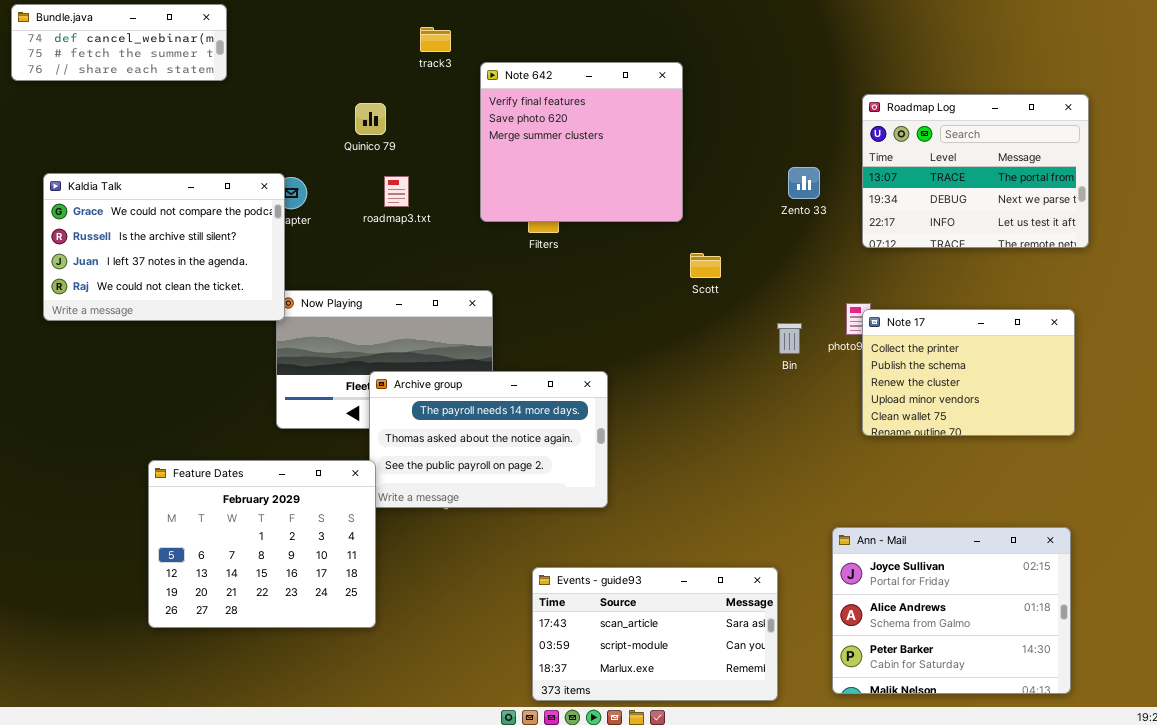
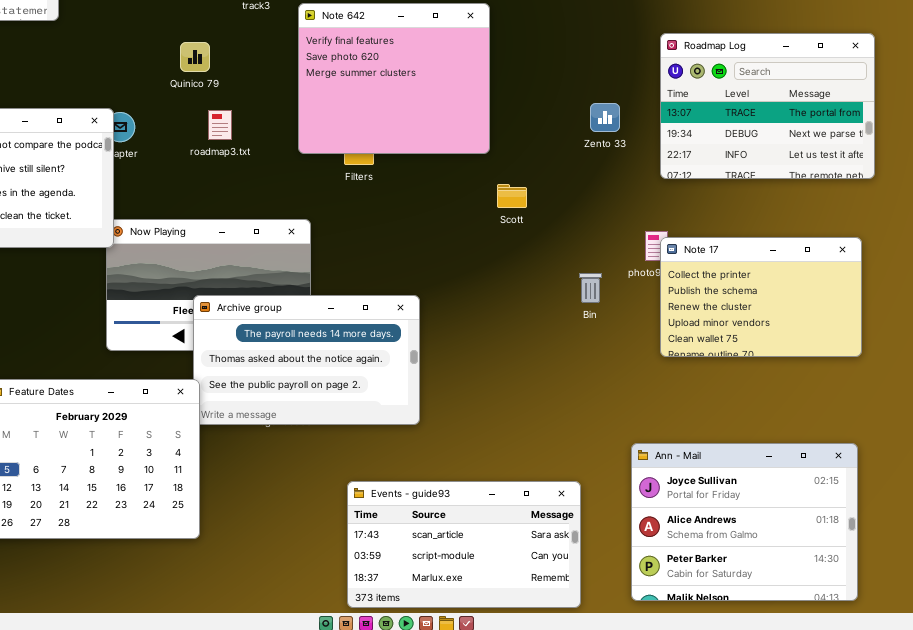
Bin: [777,323,802,354] -> [579,273,602,303], moved

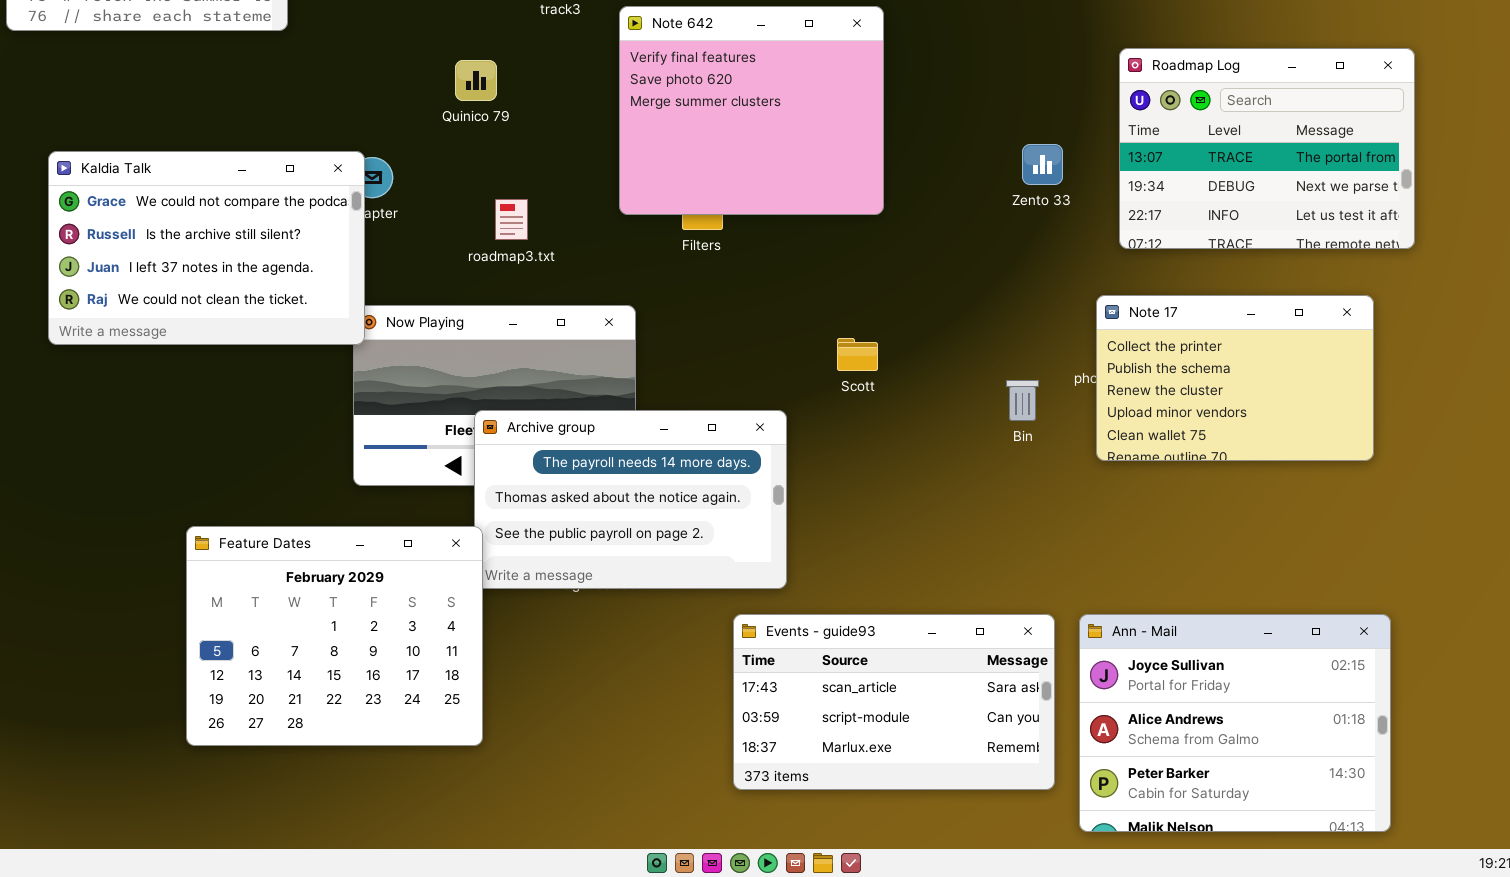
roadmap3.txt: [208,110,232,140] -> [495,199,528,240], moved
Scott: [497,184,527,208] -> [837,338,878,371], moved
Note 17: [660,237,862,357] -> [1096,295,1374,461], moved
Events - guide93: [347,481,581,608] -> [733,614,1055,790], moved

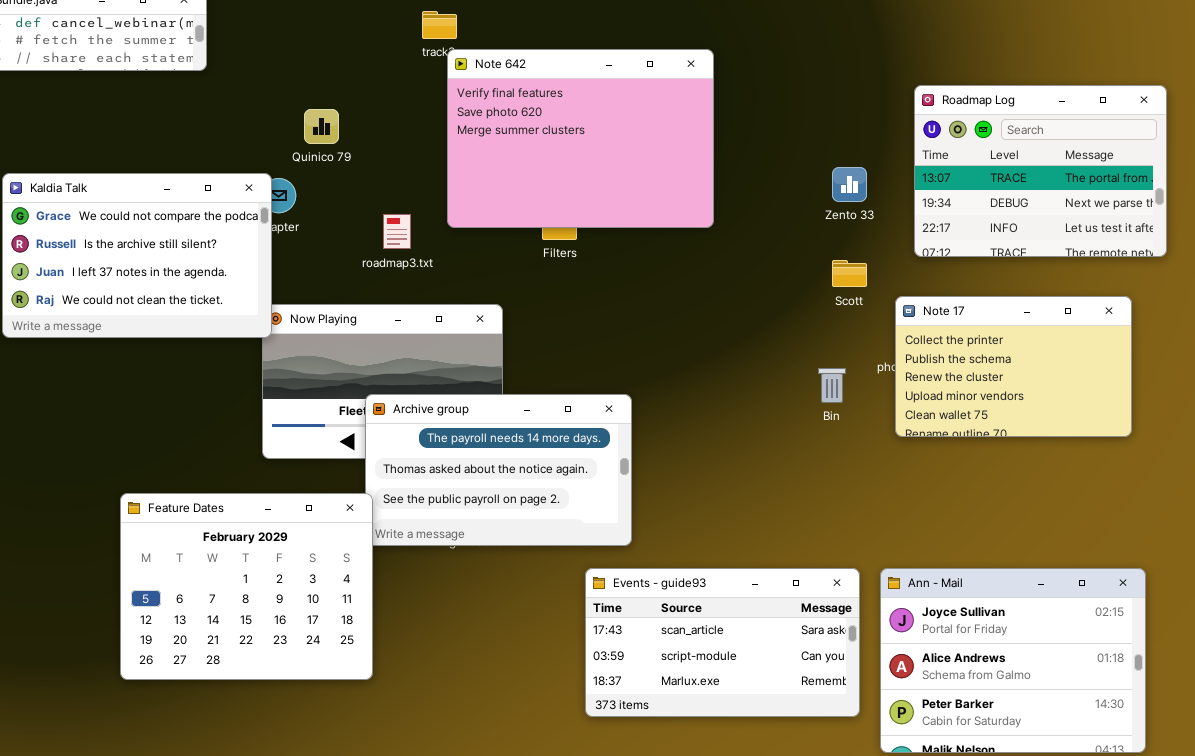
Note 642: [619,6,884,215] -> [447,49,714,228], resized
Quinico 79: [455,60,497,101] -> [304,109,339,144], moved
Scott: [837,338,878,371] -> [832,260,867,287], moved

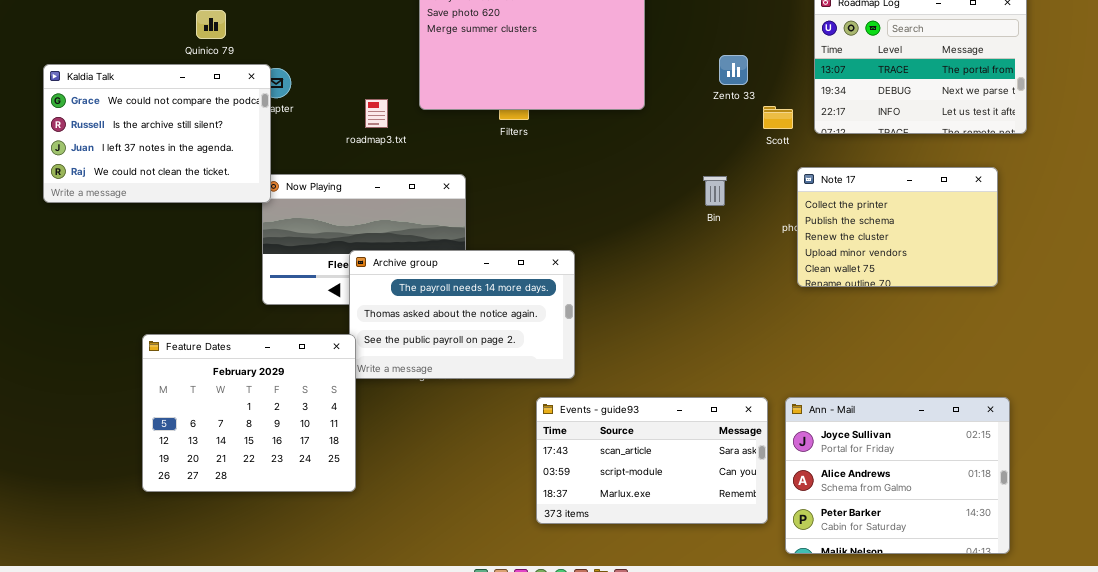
Quinico 79: [304,109,339,144] -> [196,10,226,39], moved
Zento 33: [832,167,867,202] -> [719,55,748,85], moved
Scott: [832,260,867,287] -> [763,106,793,129], moved
Bin: [818,368,846,403] -> [703,176,727,206], moved

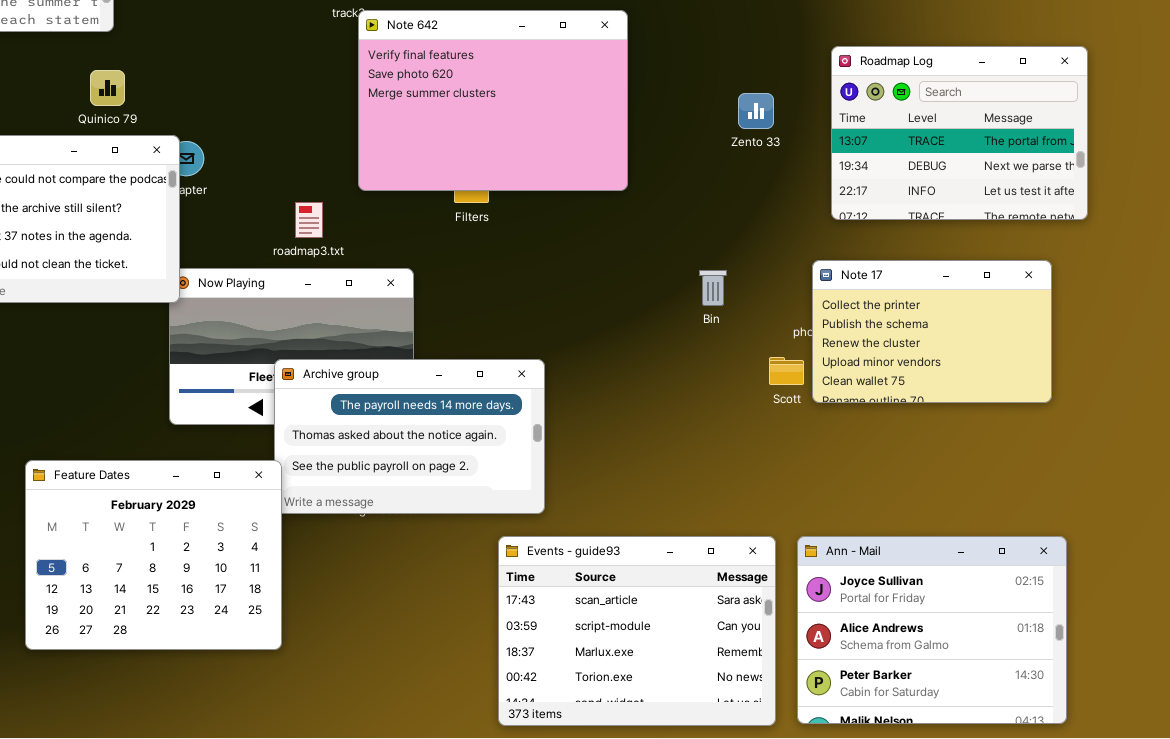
Zento 33: [719,55,748,85] -> [738,93,774,129], moved
roadmap3.txt: [365,99,388,128] -> [295,202,323,238], moved
Scott: [763,106,793,129] -> [769,357,804,385], moved
Events - guide93: [536,397,768,524] -> [498,536,776,726], resized

